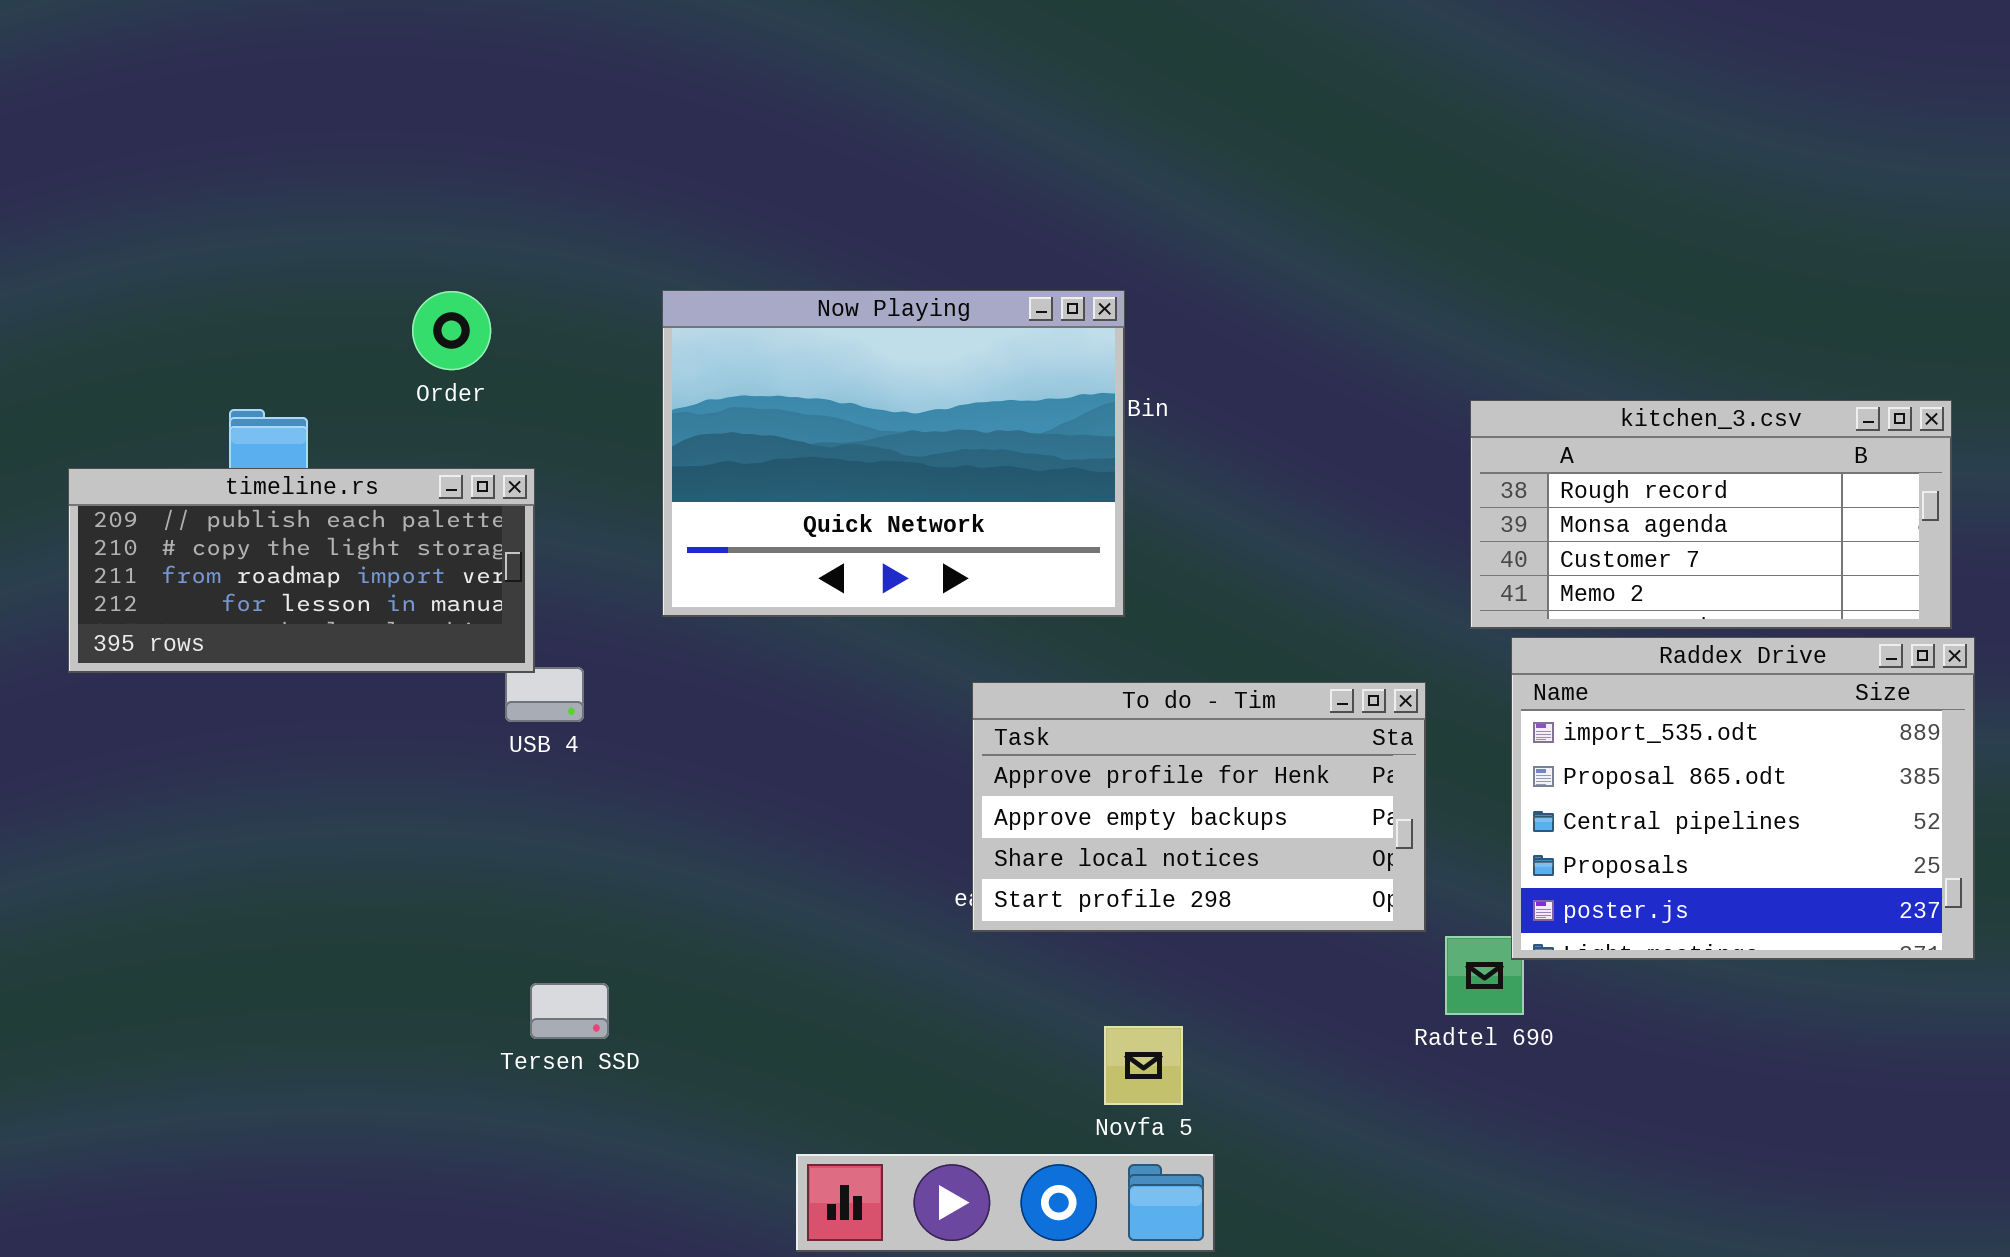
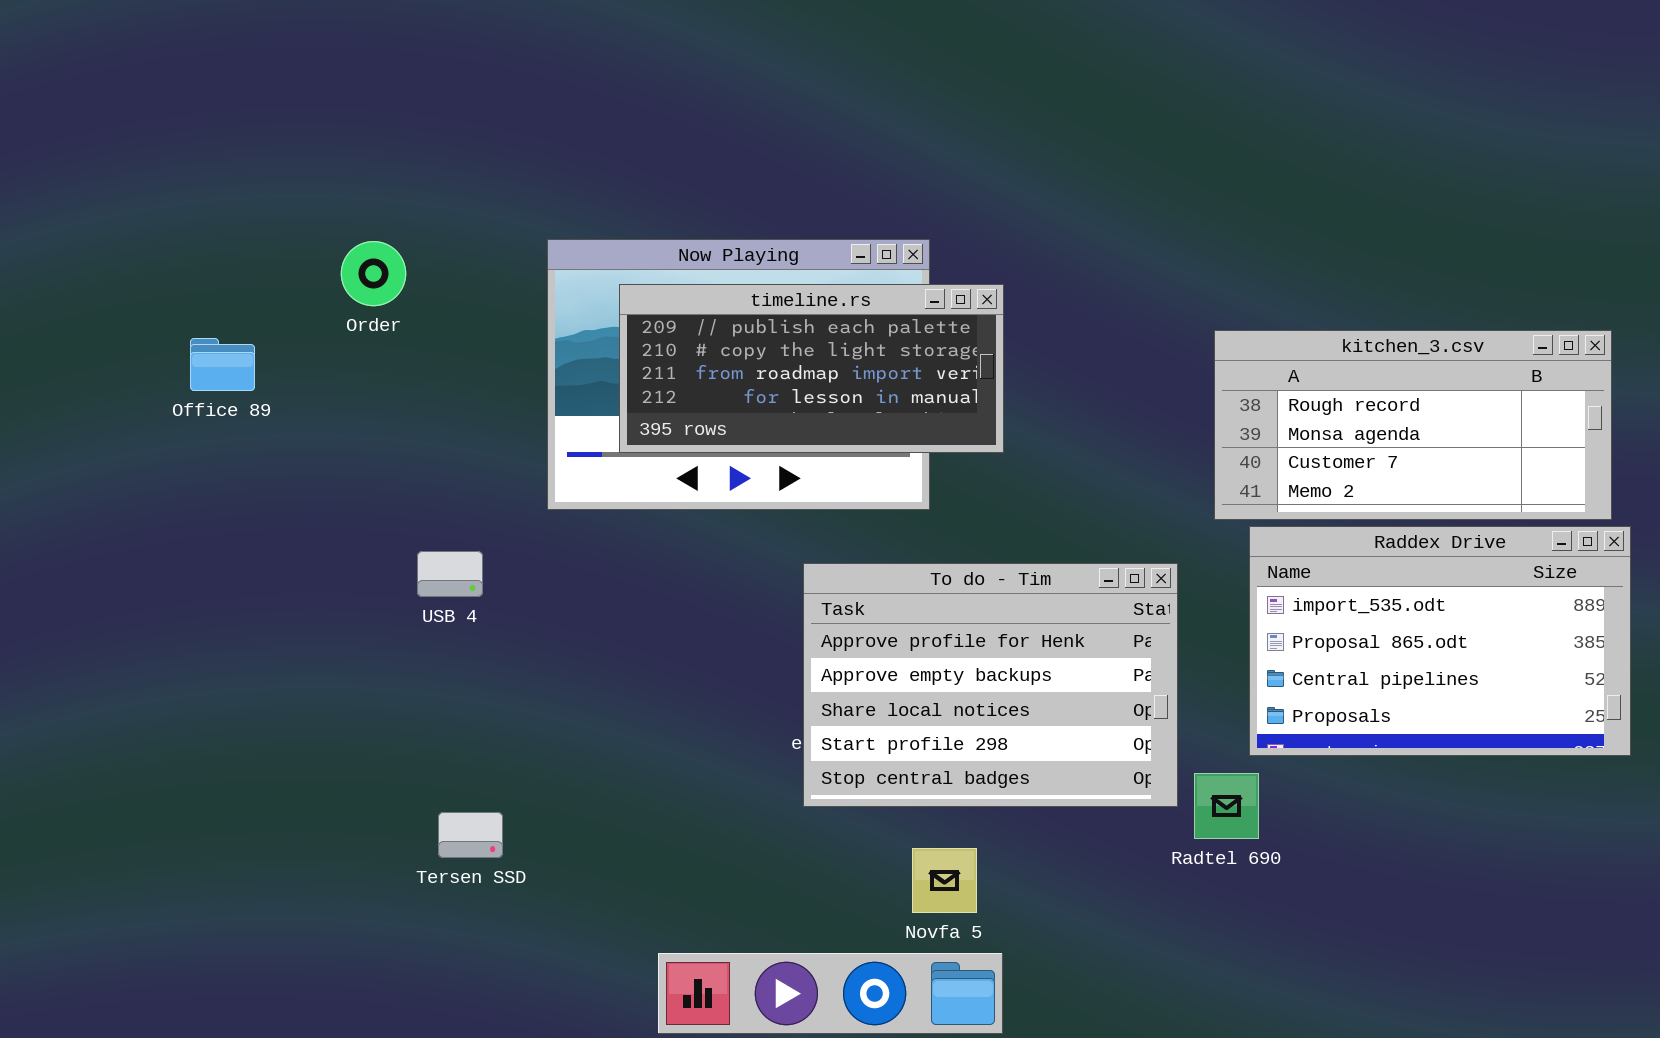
timeline.rs: [68,468,535,673] -> [619,284,1004,453], moved
Raddex Drive: [1511,637,1975,960] -> [1249,526,1631,756], resized
To do - Tim: [972,682,1426,932] -> [803,563,1178,807], resized

